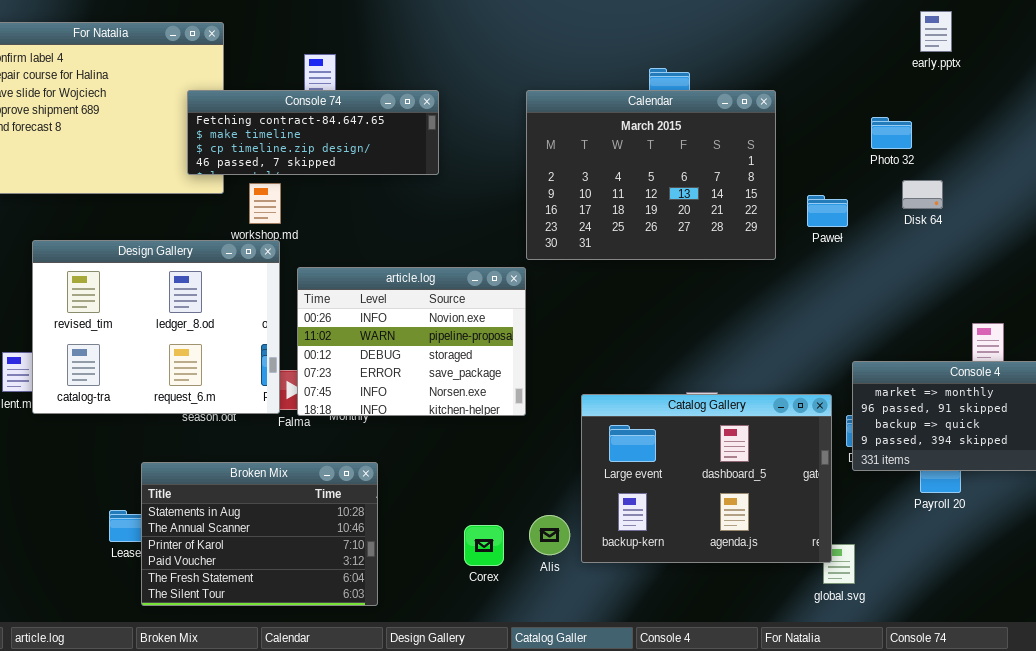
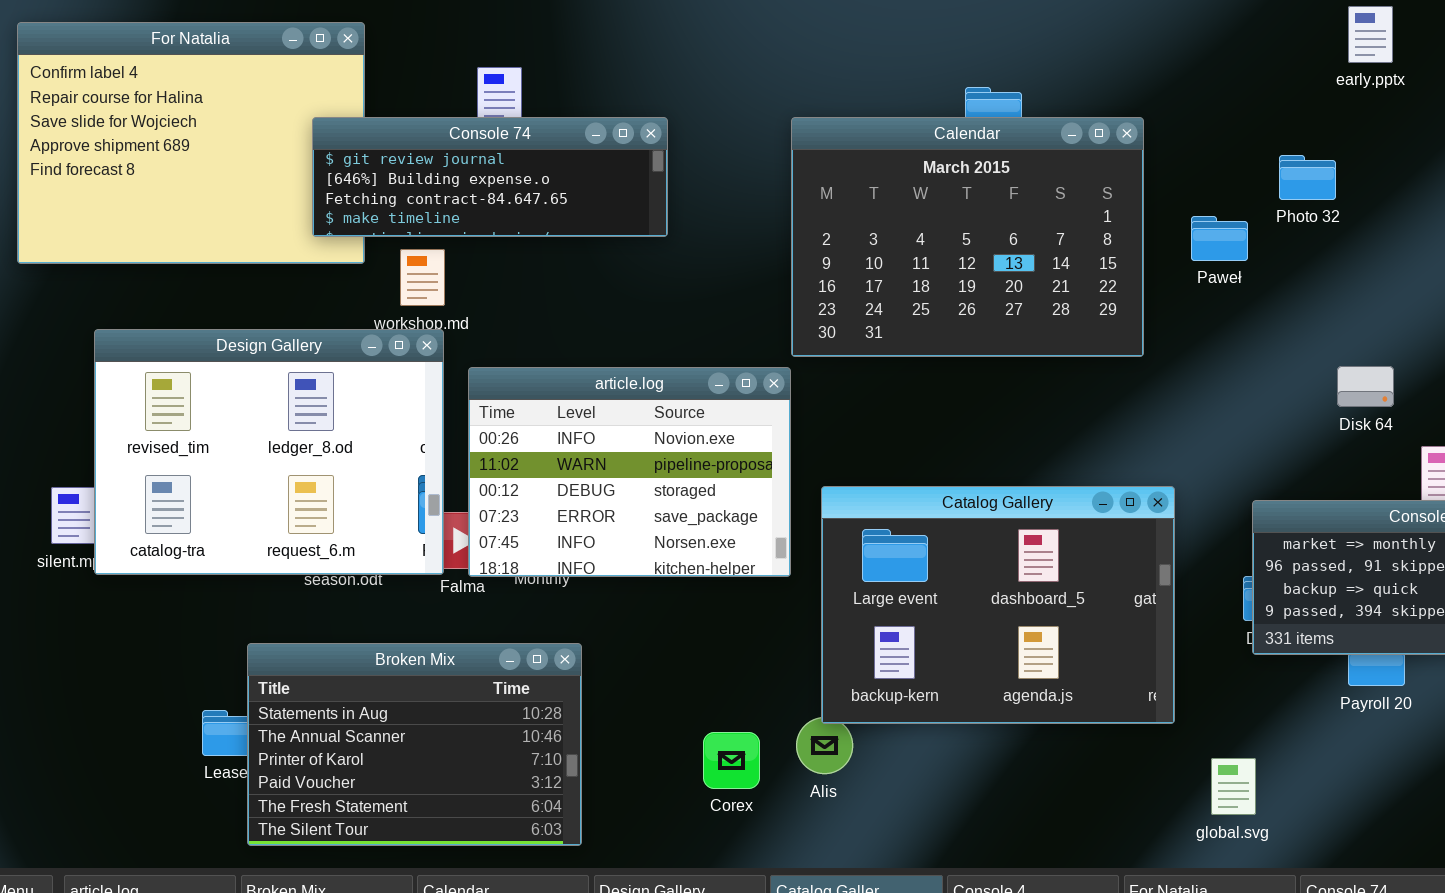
Console 74: [187,90,439,175] -> [312,117,668,237], scrolled up 2 rows
Disk 64: [902,180,943,209] -> [1337,366,1394,407], moved
Paweł: [807,195,848,227] -> [1191,216,1248,261], moved
Catalog Gallery: [581,394,832,563] -> [821,486,1175,724], moved

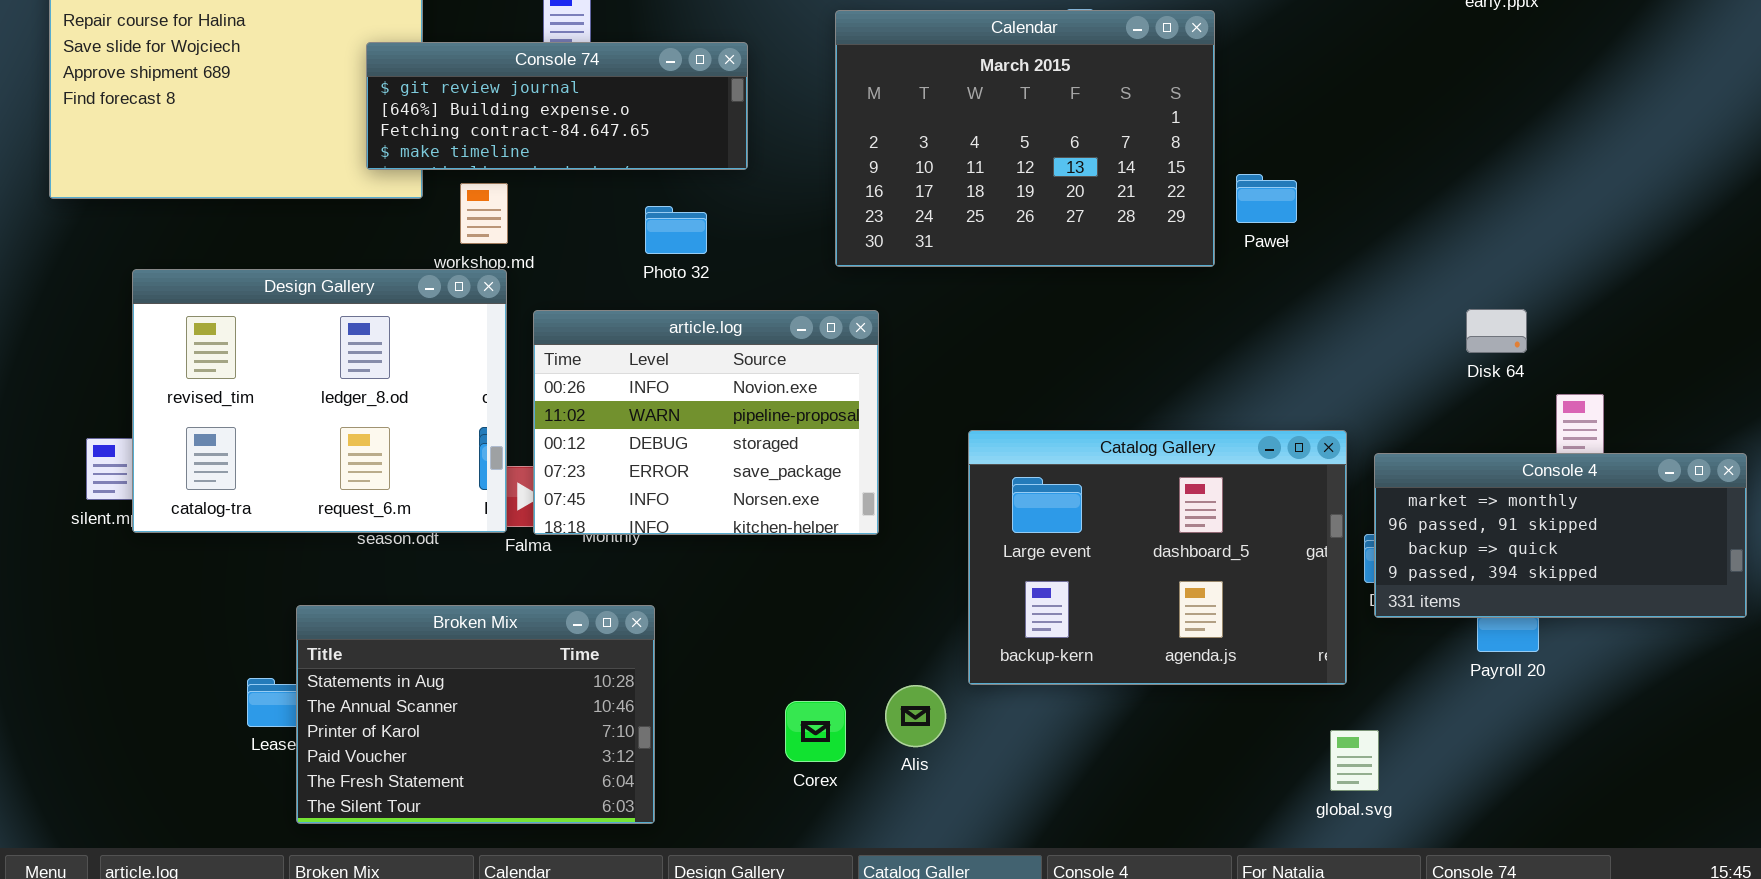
Calendar: [791,117,1144,357] -> [835,10,1215,267], moved
Photo 32: [1279,155,1336,200] -> [645,206,707,254], moved
Paweł: [1191,216,1248,261] -> [1236,174,1297,223], moved
Catalog Gallery: [821,486,1175,724] -> [968,430,1347,685], moved

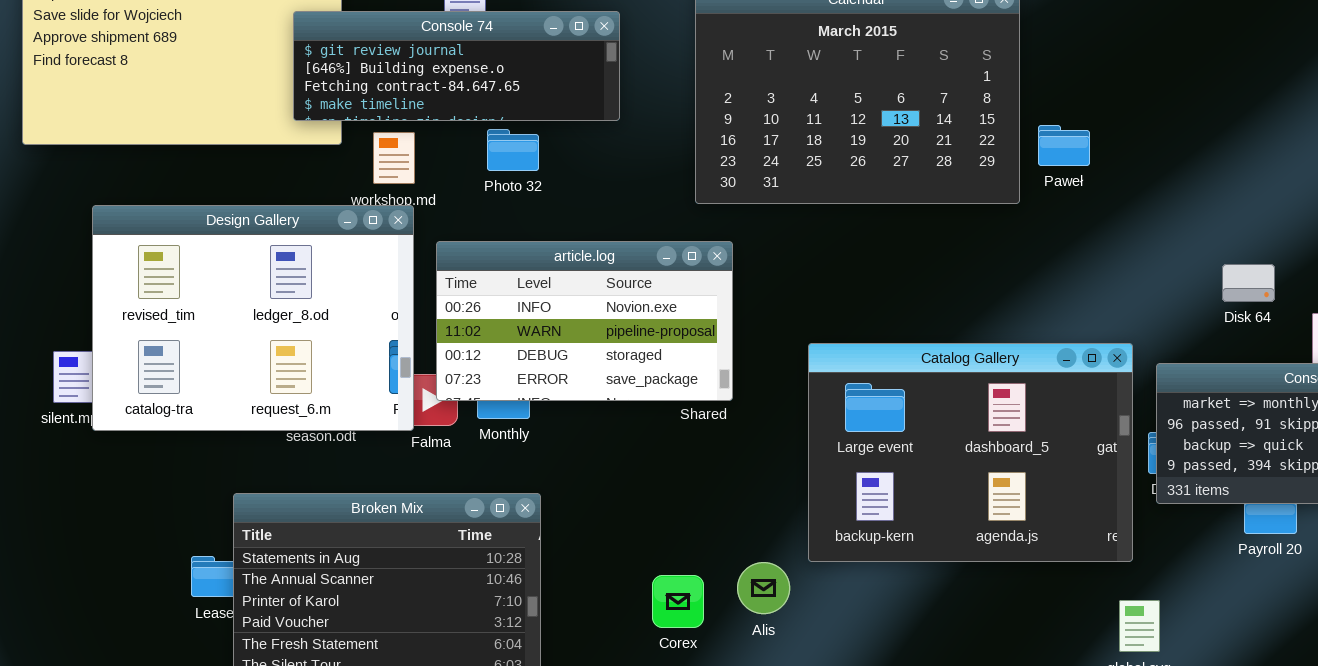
Photo 32: [645,206,707,254] -> [487,129,539,171], moved
Disk 64: [1466,309,1527,353] -> [1222,264,1275,302], moved
article.log: [533,310,879,535] -> [436,241,733,401], resized

